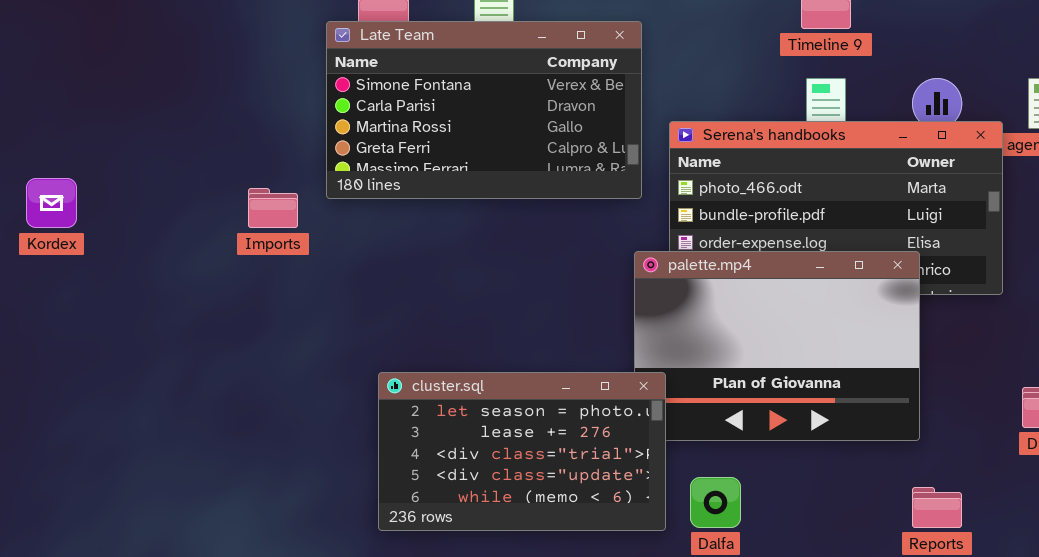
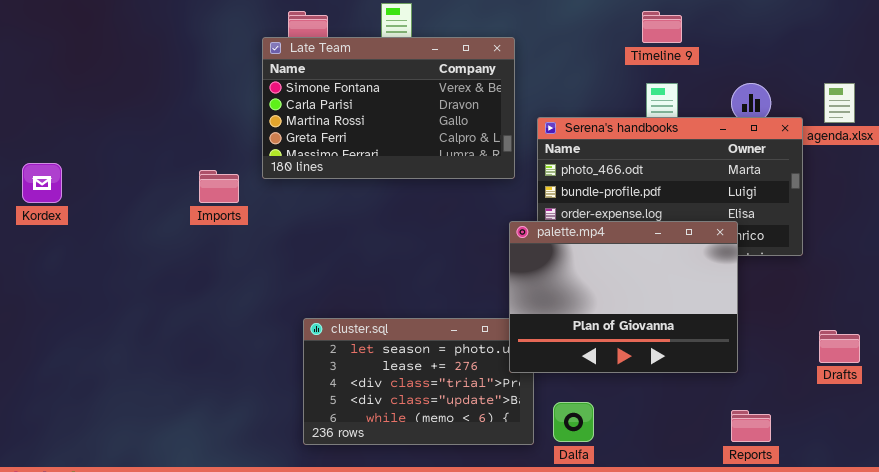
palette.mp4: [634,251,920,441] -> [509,221,738,373], raised

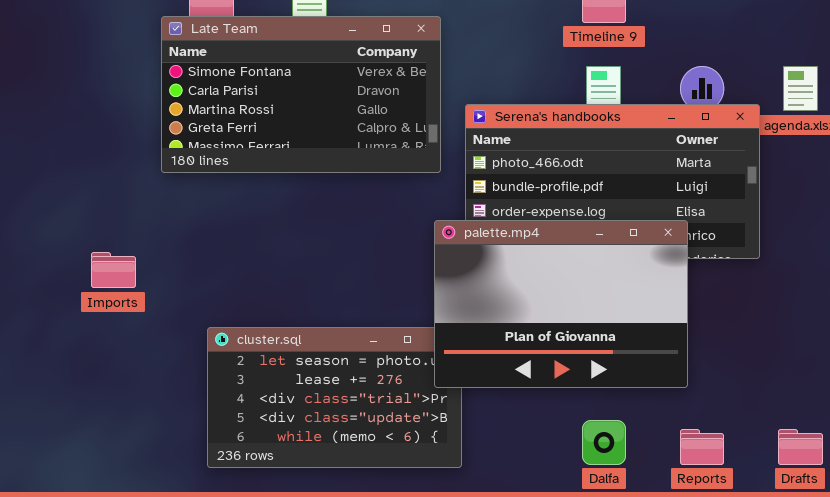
Imports: [199,170,239,203] -> [91,252,136,288], moved
Drafts: [819,330,860,363] -> [778,429,823,465], moved
Dalfa: [553,402,594,442] -> [582,420,626,465], moved

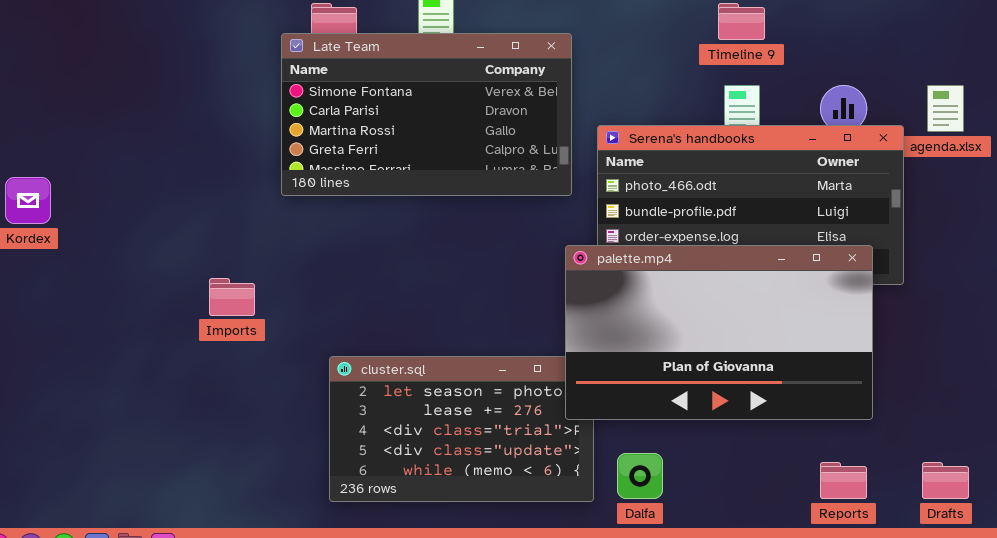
palette.mp4: [434,220,688,388] -> [565,245,873,420], resized
Dalfa: [582,420,626,465] -> [617,453,663,499], moved

